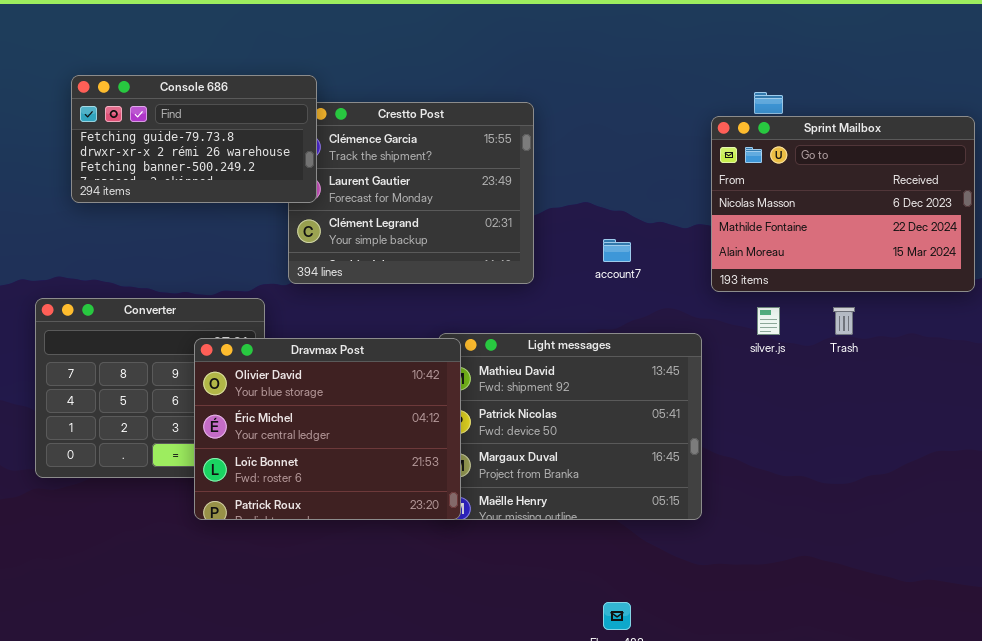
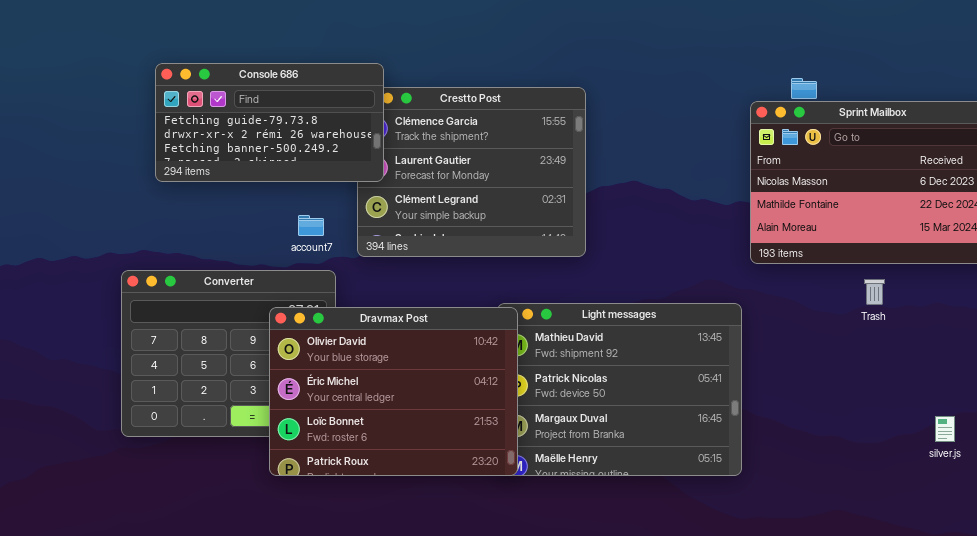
account7: [603,239,631,262] -> [298,215,324,236], moved
silver.js: [757,307,780,335] -> [935,416,955,442], moved

